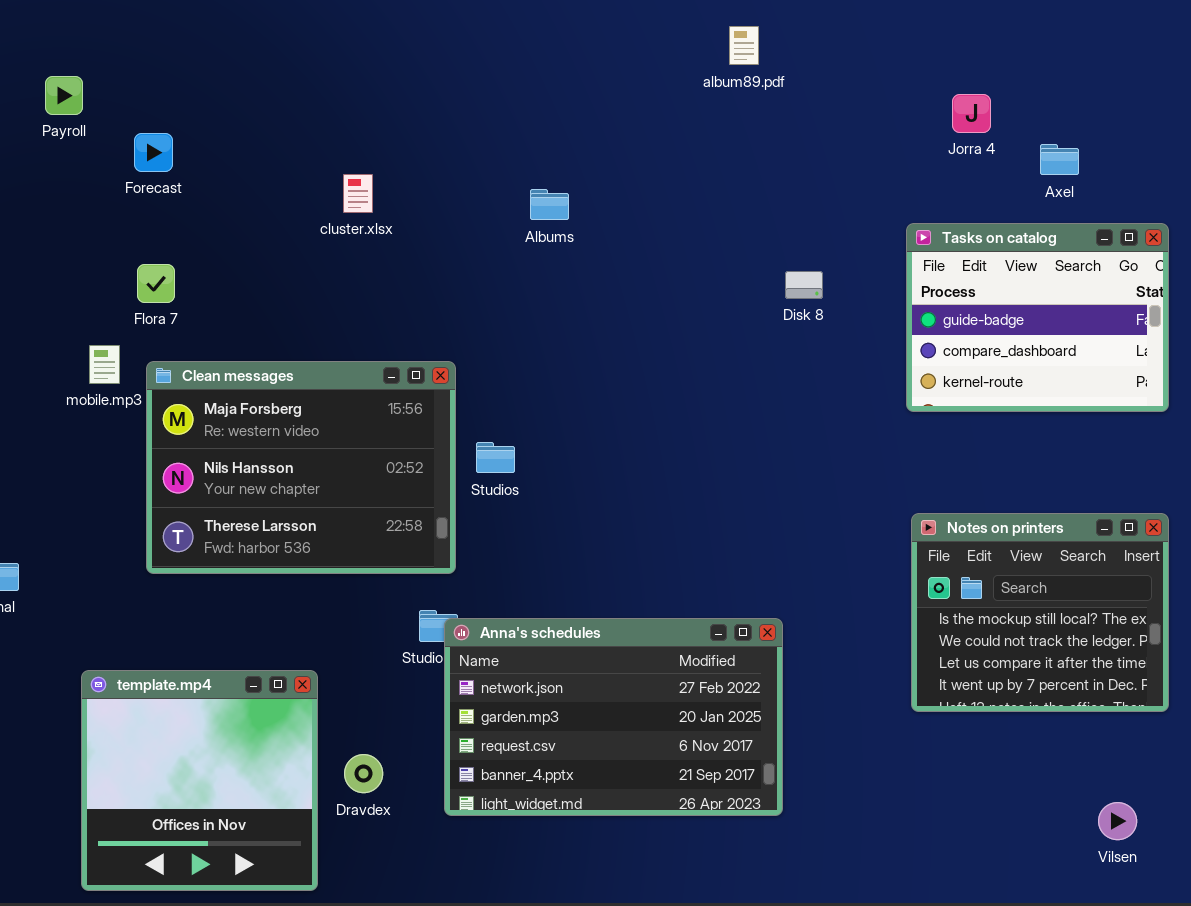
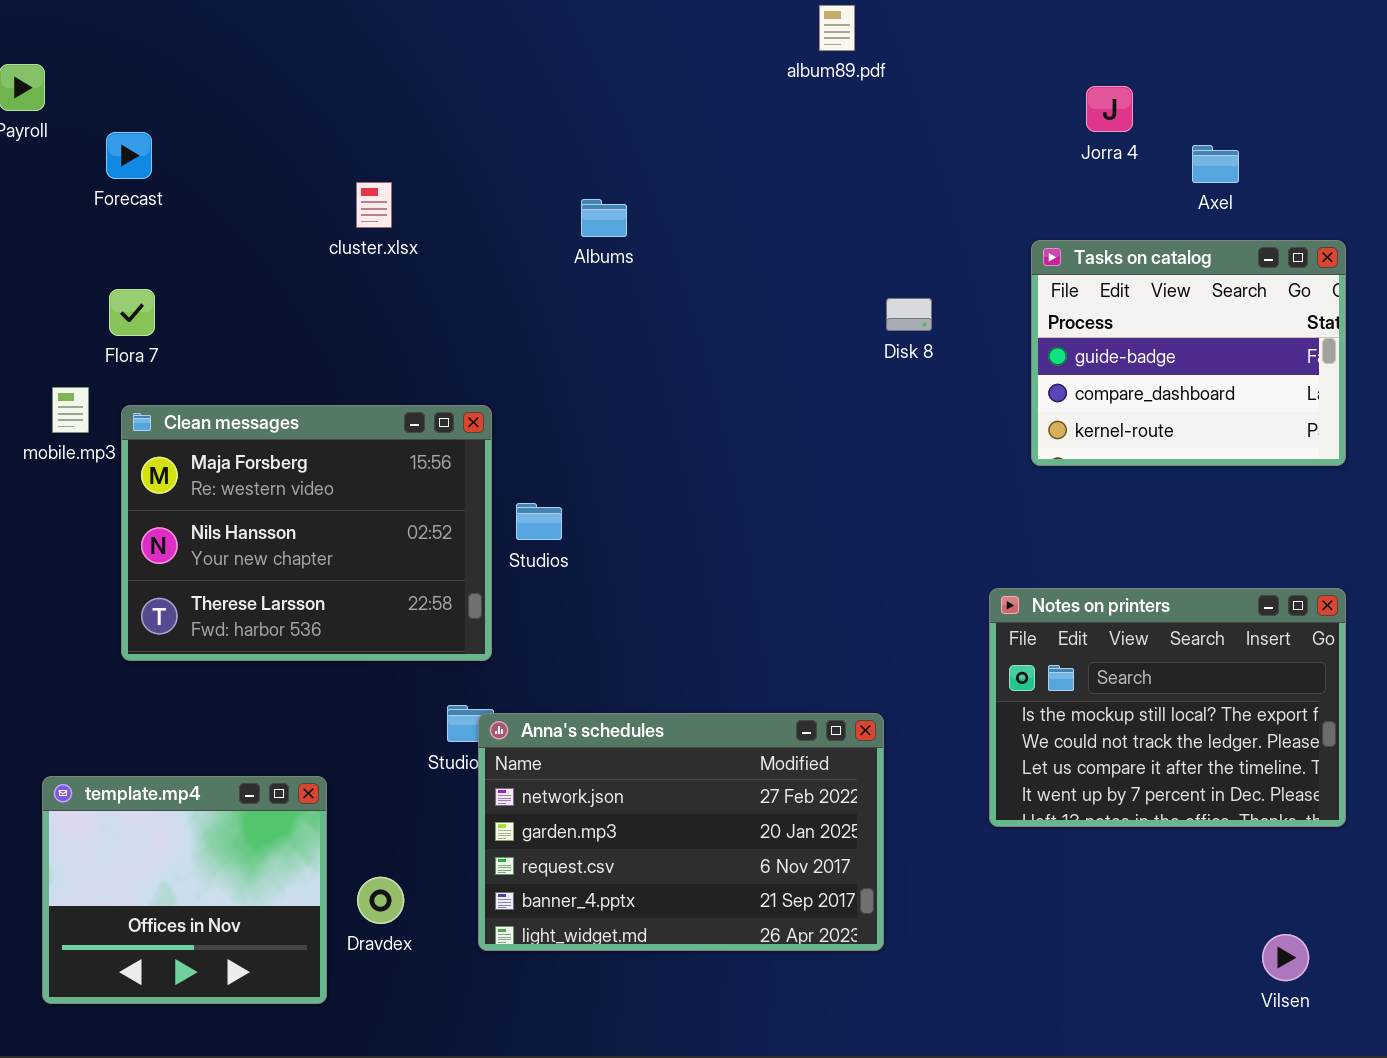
Notes on printers: [911,513,1169,712] -> [989,588,1346,827], resized
template.mp4: [81,670,318,891] -> [42,776,327,1004], resized

